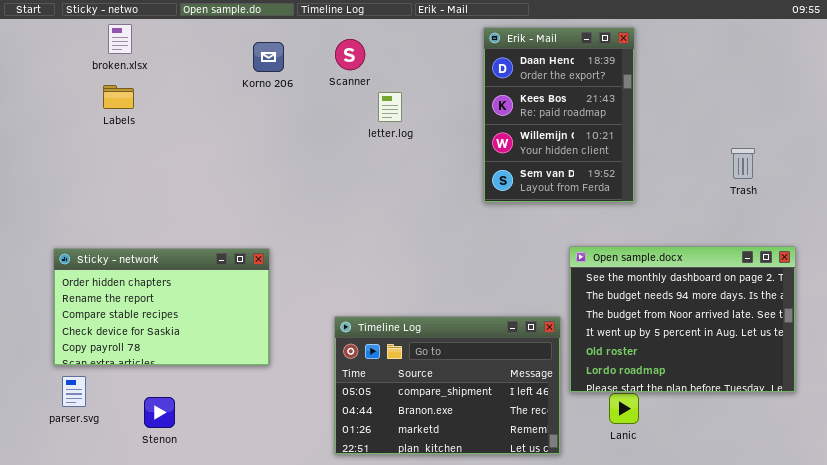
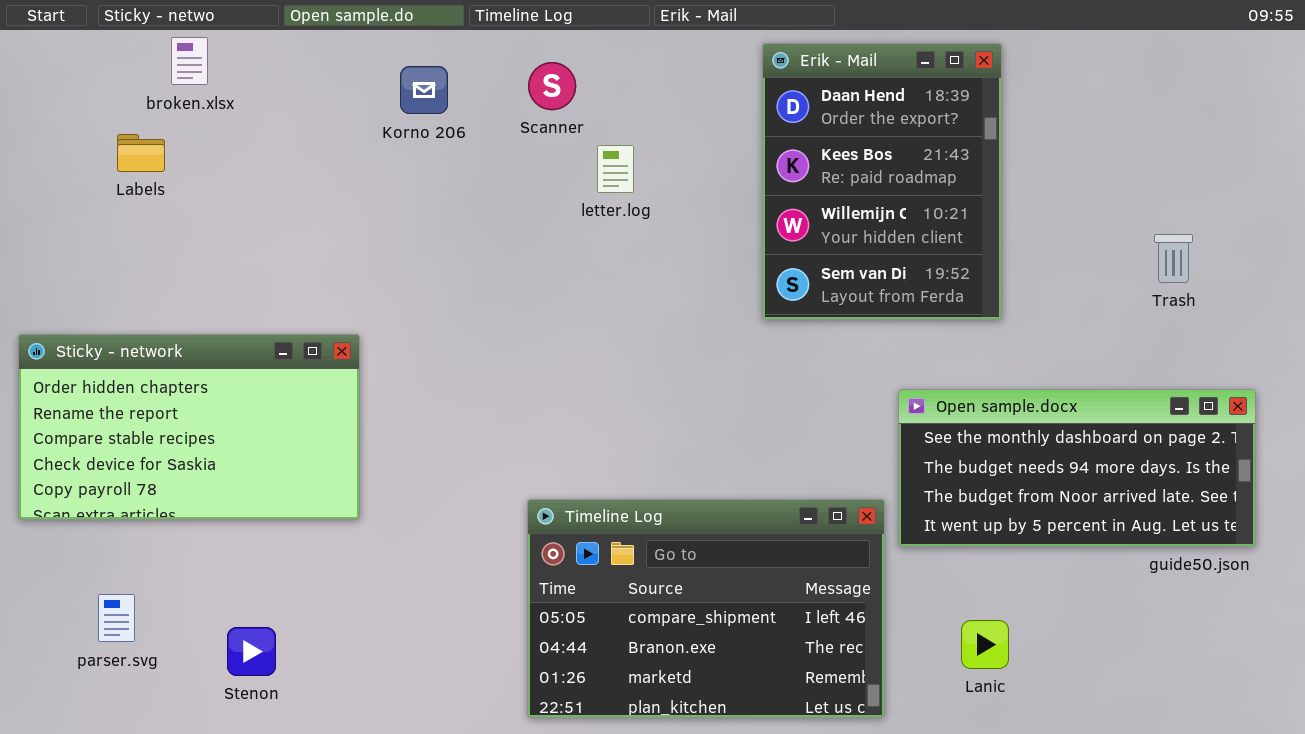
Labels: [103,85,134,109] -> [117,134,165,172], moved
Open sample.docx: [569,246,796,393] -> [898,389,1256,547], resized
Sticky - network: [53,248,270,366] -> [18,334,360,520], moved

